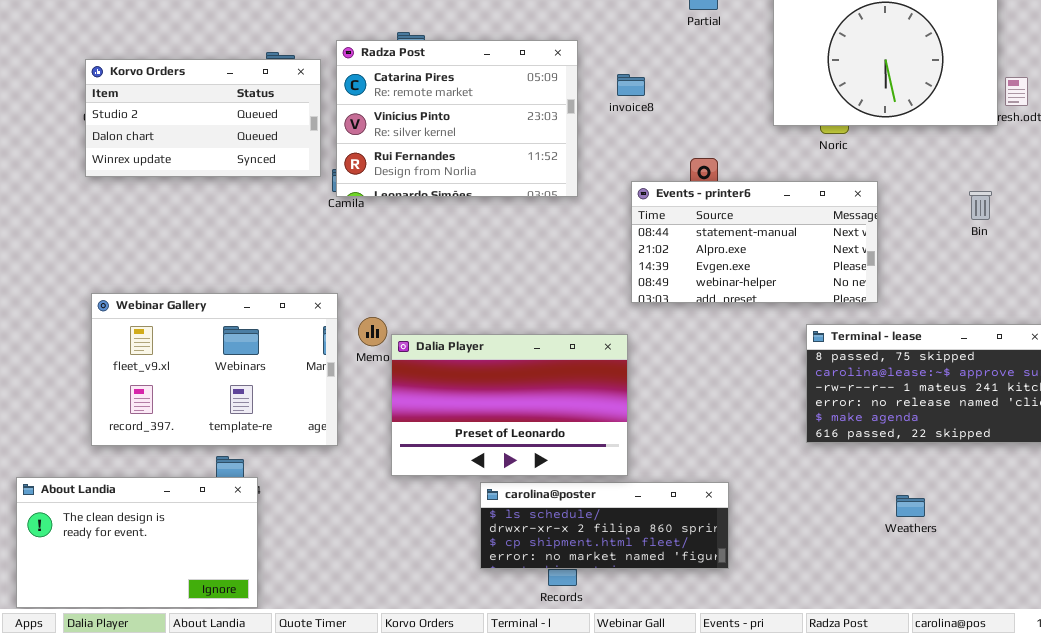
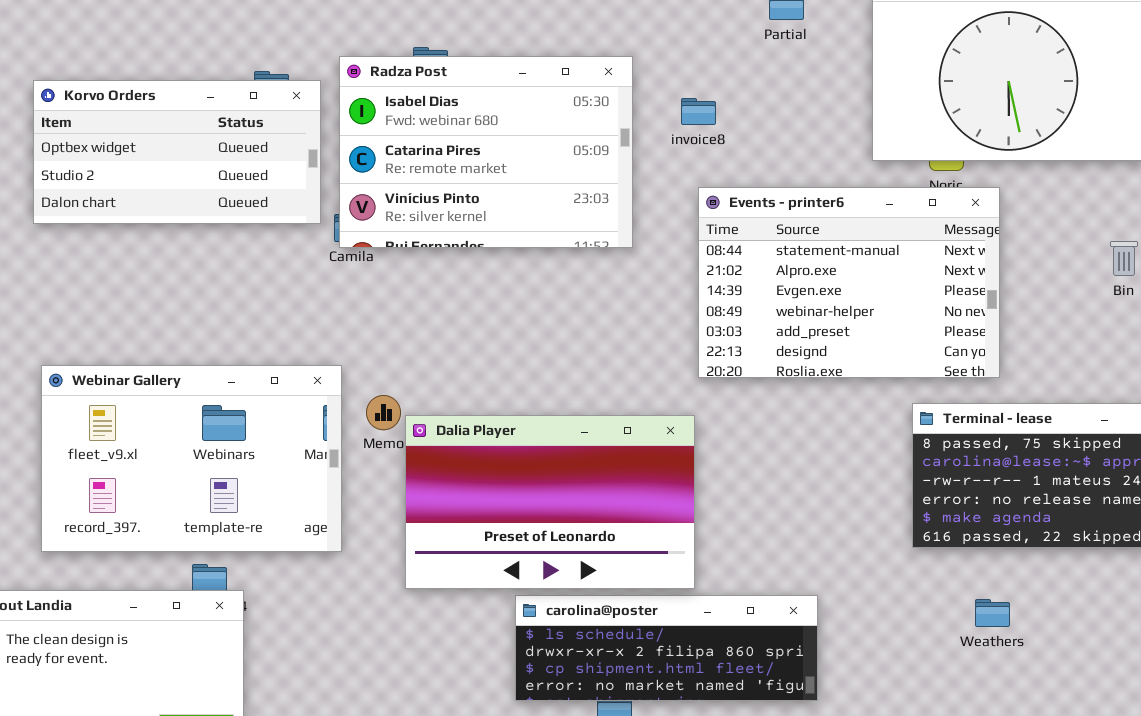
Radza Post: [336,40,578,197] -> [339,56,633,248], scrolled up 1 row
Korvo Orders: [85,59,321,177] -> [33,80,321,224], scrolled up 1 row
Events - printer6: [631,181,878,303] -> [698,187,1000,378], resized
Weathers: [896,495,925,517] -> [975,599,1010,627], moved

